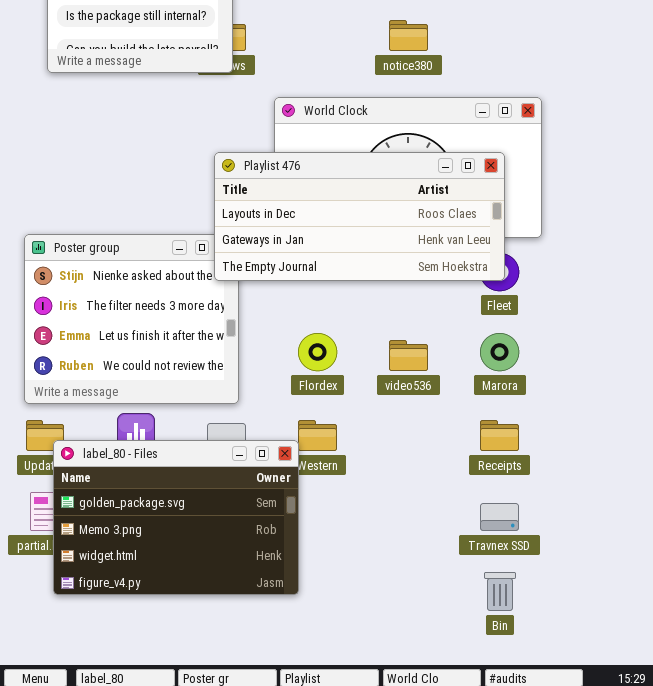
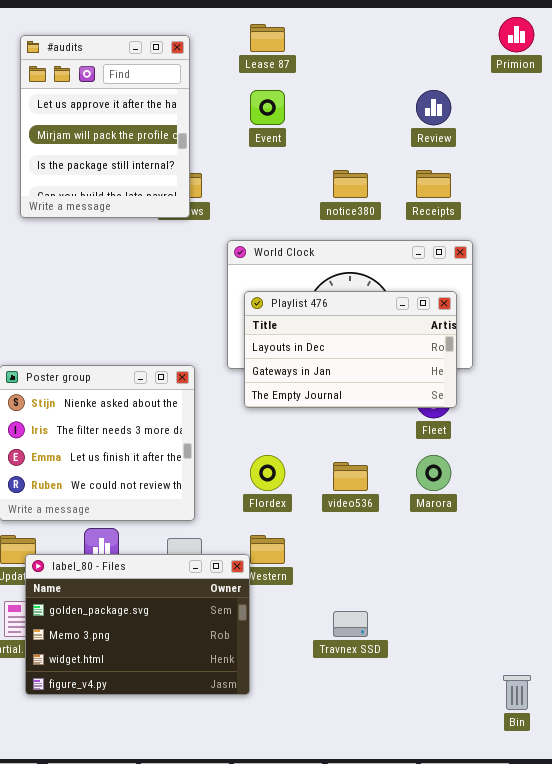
Playlist 476: [214,152,505,281] -> [244,291,457,408], moved, resized
Receipts: [480,420,519,451] -> [416,170,451,198], moved
Travnex SSD: [480,503,519,531] -> [333,611,368,637], moved
Bin: [484,572,516,611] -> [503,675,531,710], moved

